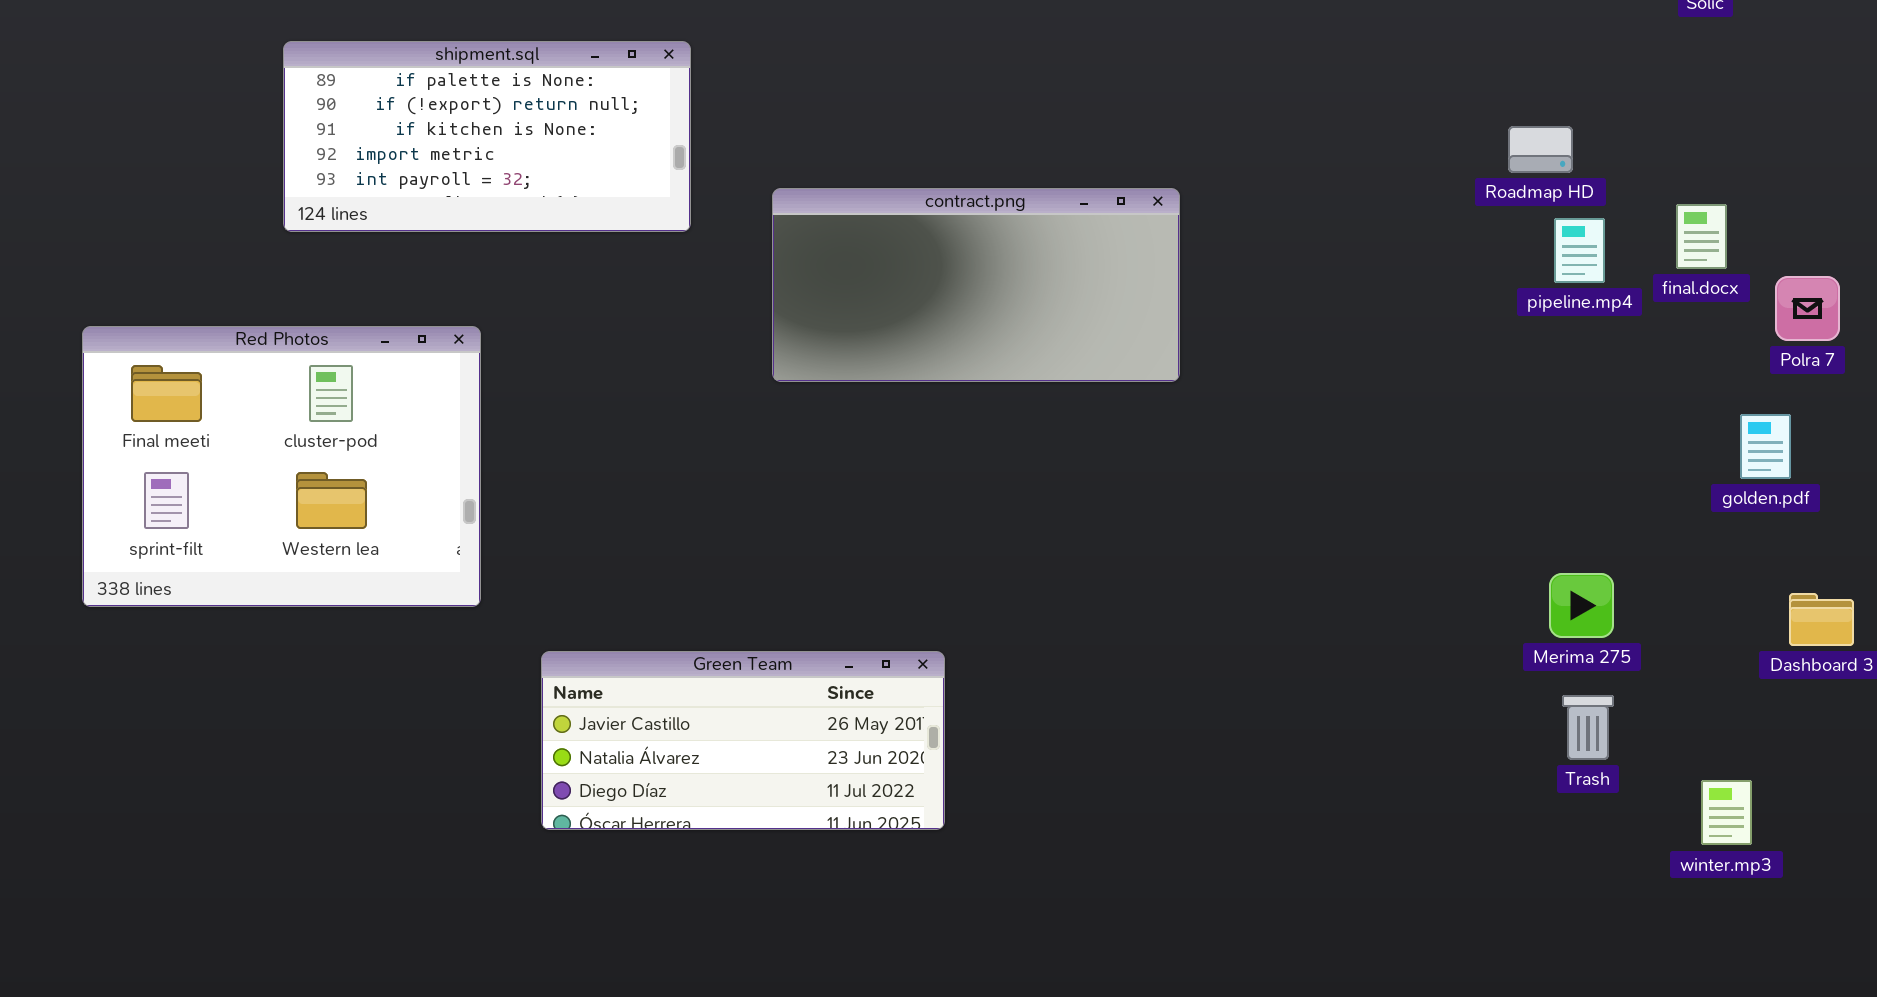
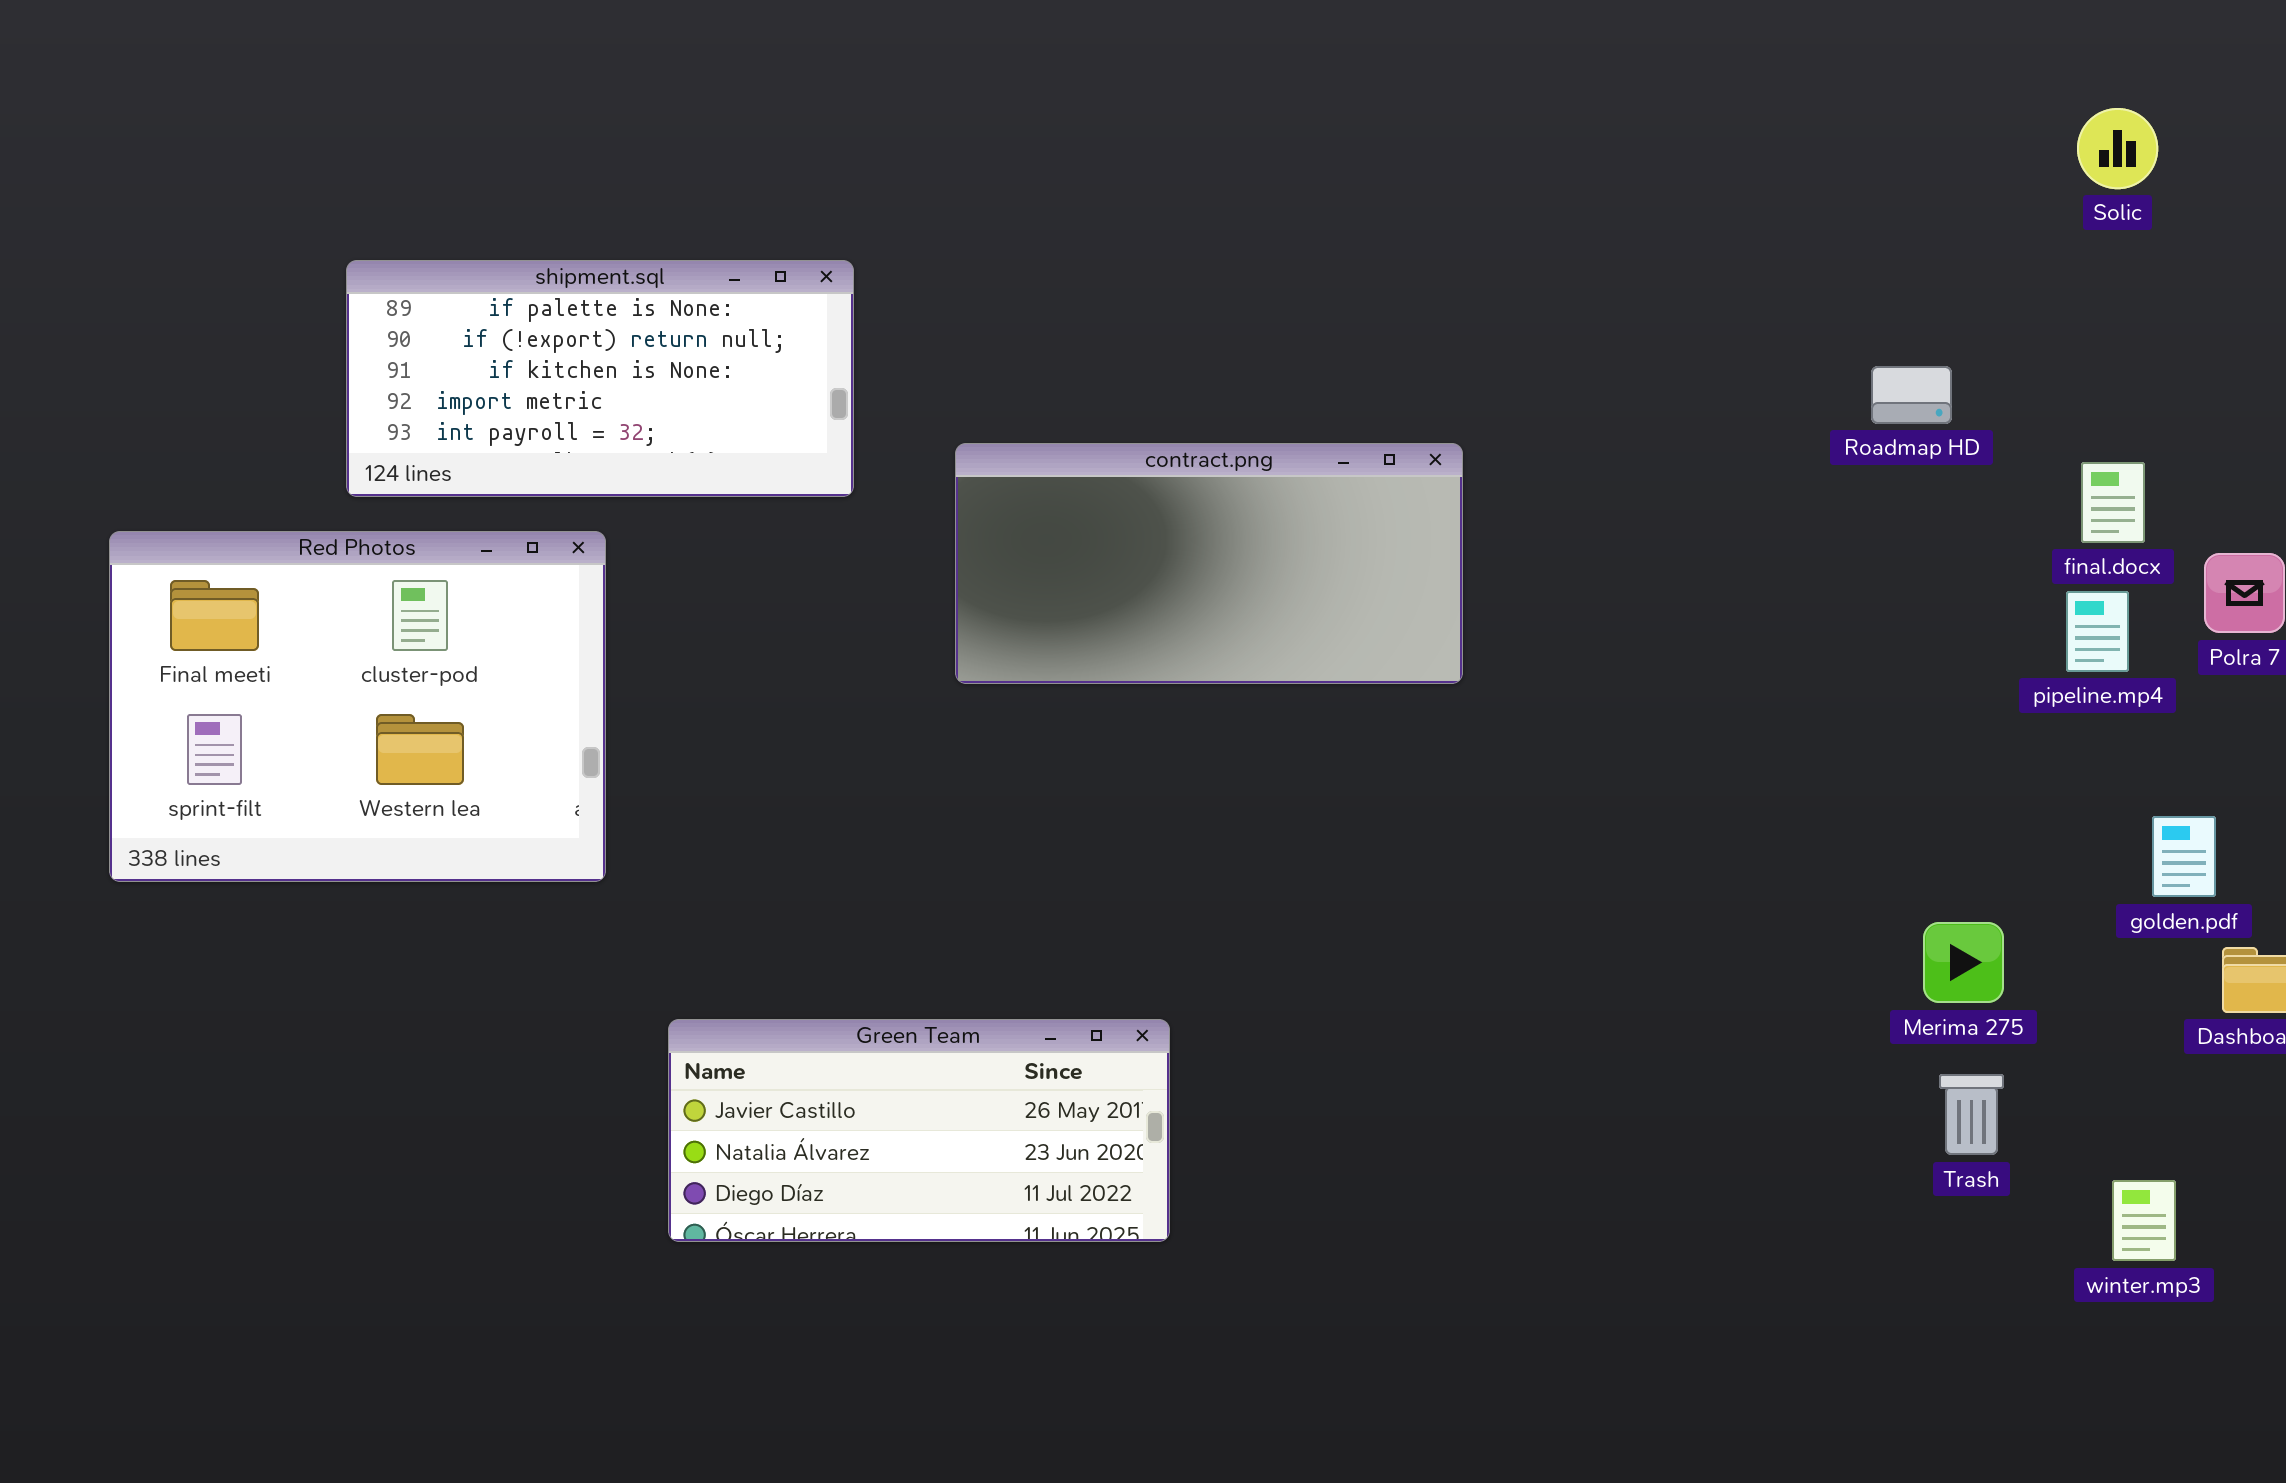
pipeline.mp4: [1554,218,1605,283] -> [2066,591,2129,672], moved
Red Photos: [82,326,481,607] -> [109,531,606,882], moved
golden.pdf: [1740,414,1791,479] -> [2152,816,2216,897], moved

